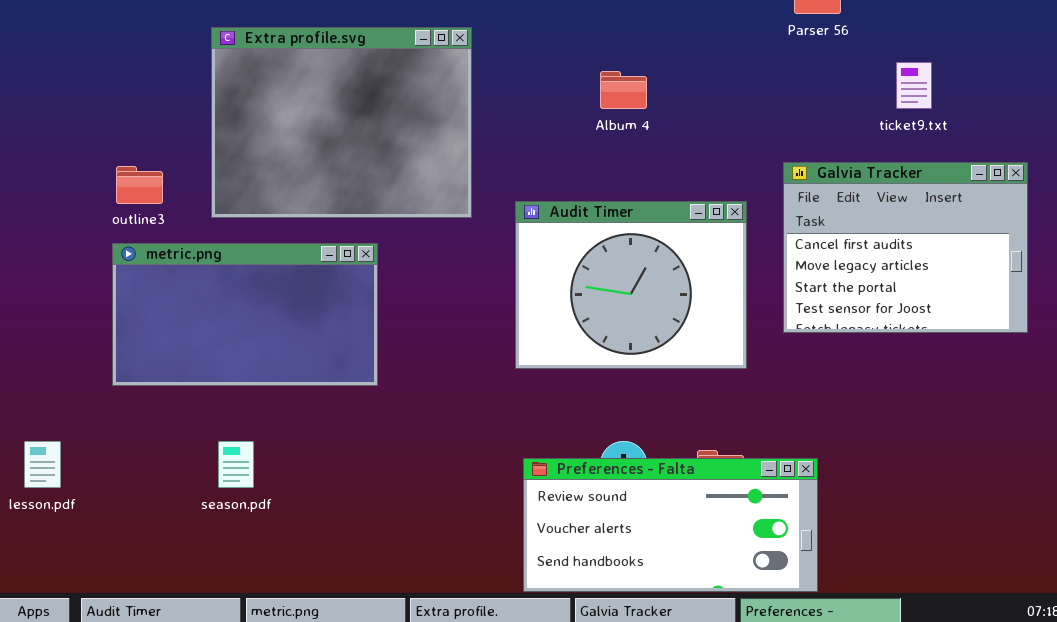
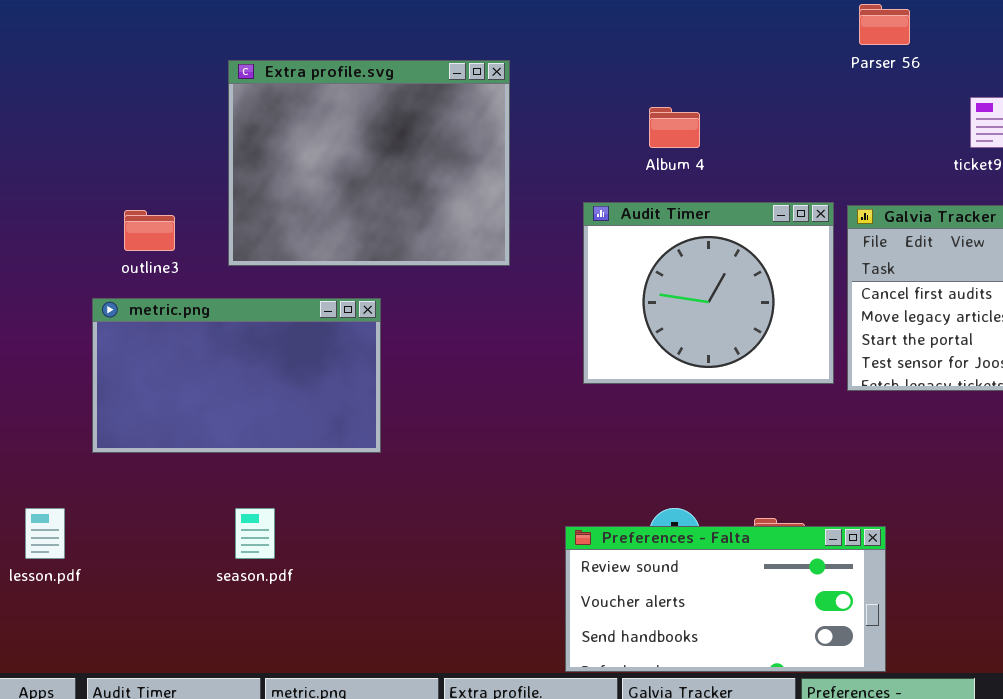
Audit Timer: [515,201,747,369] -> [583,202,834,384], moved
metric.png: [112,243,378,386] -> [92,298,381,453], moved

